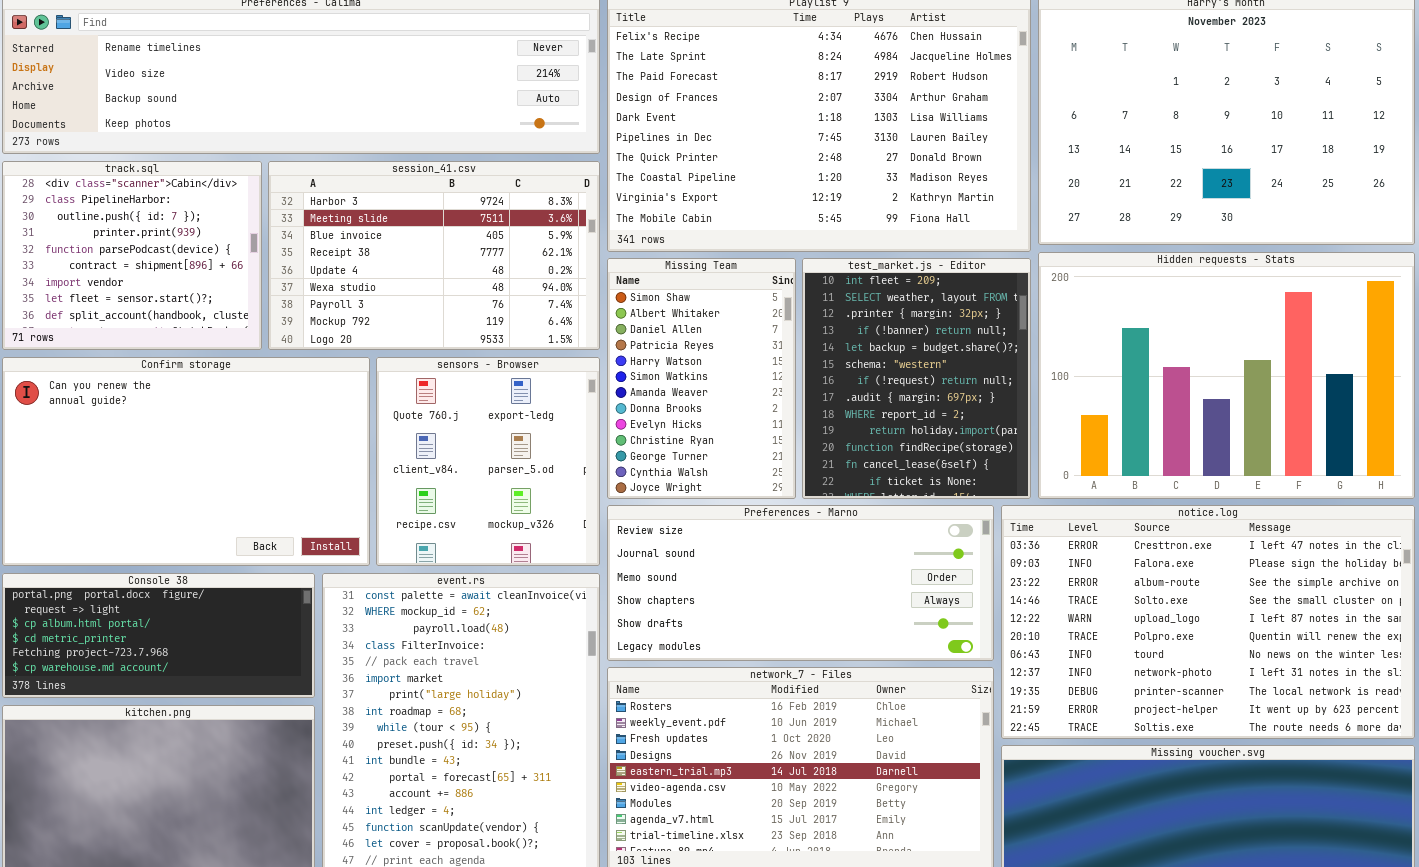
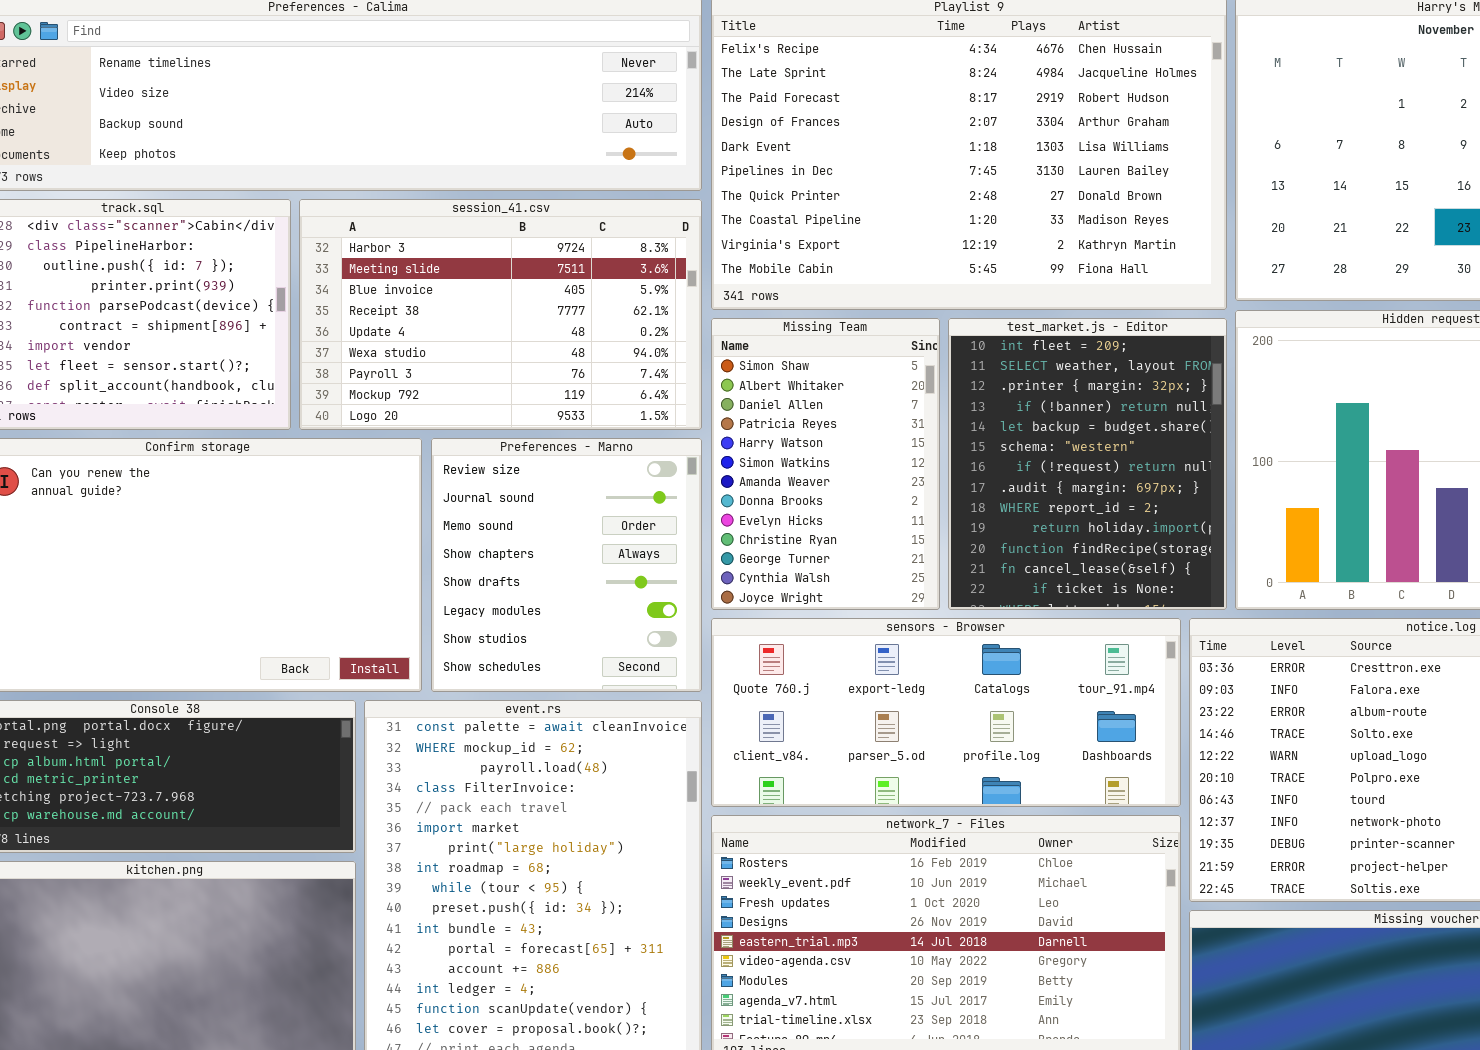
sensors - Browser: [376,357,600,566] -> [711,618,1181,807], moved, resized
Preferences - Marno: [607,505,994,661] -> [431,438,702,692], moved, resized

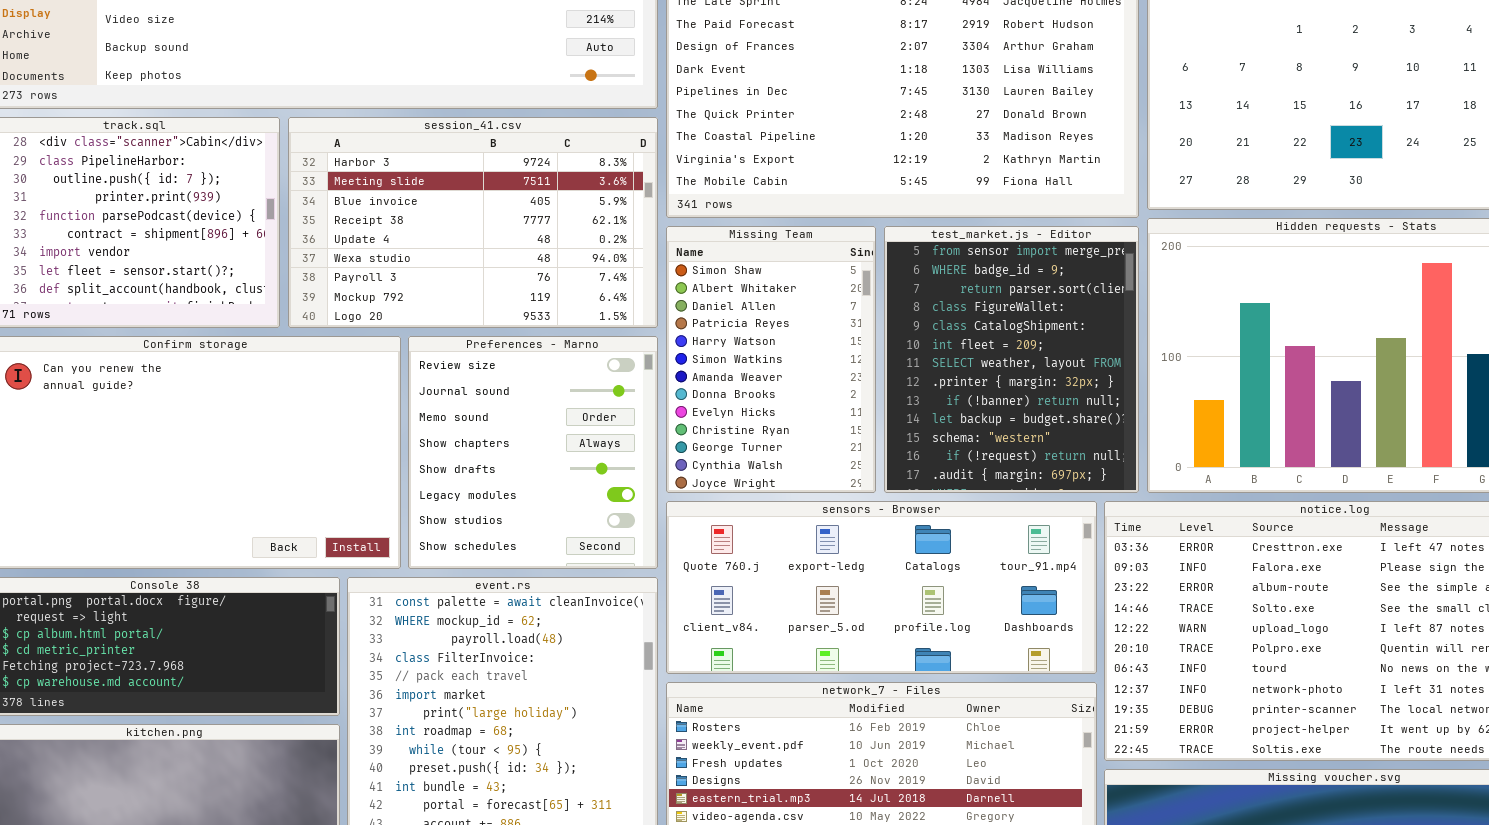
test_market.js - Editor: [948,318,1227,610] -> [884,226,1139,493], scrolled up 5 rows

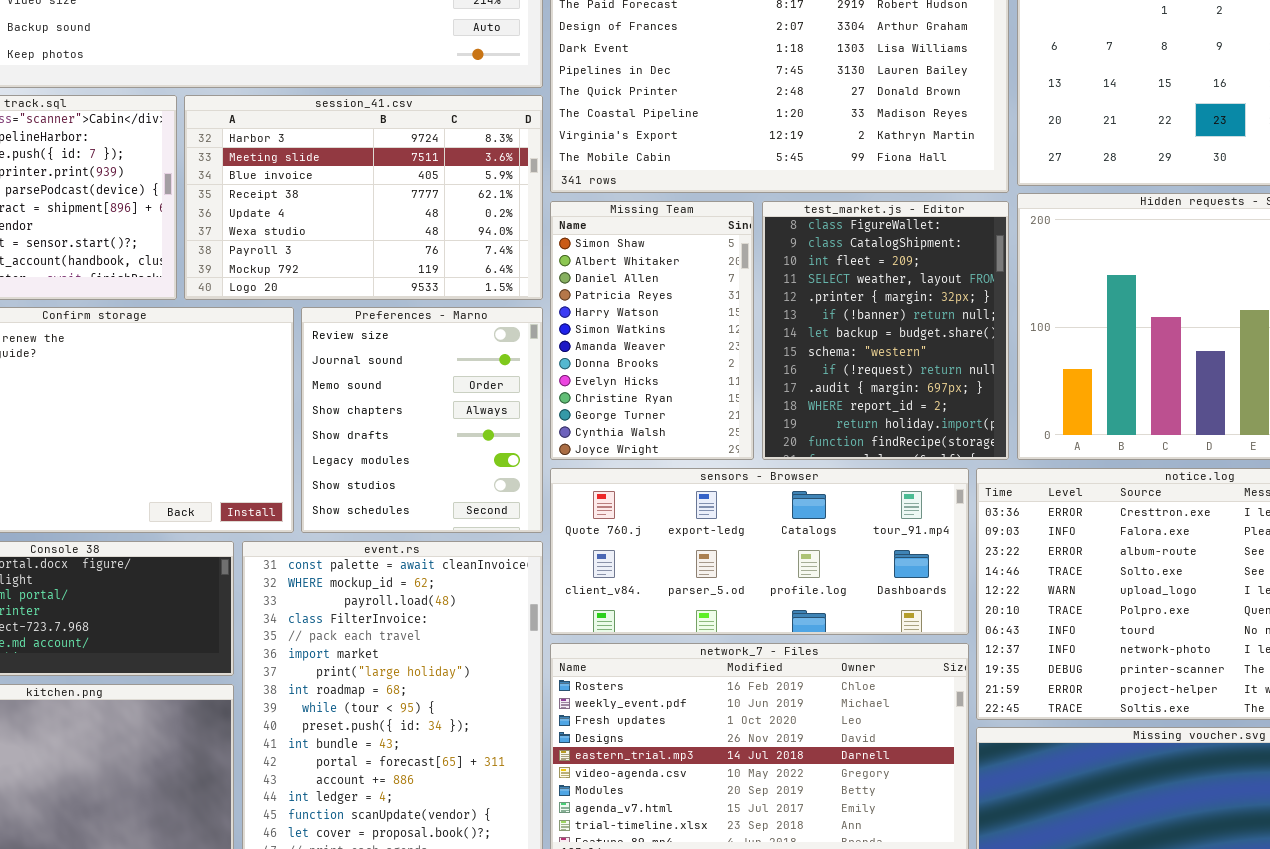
test_market.js - Editor: [884,226,1139,493] -> [762,201,1009,460], scrolled down 3 rows

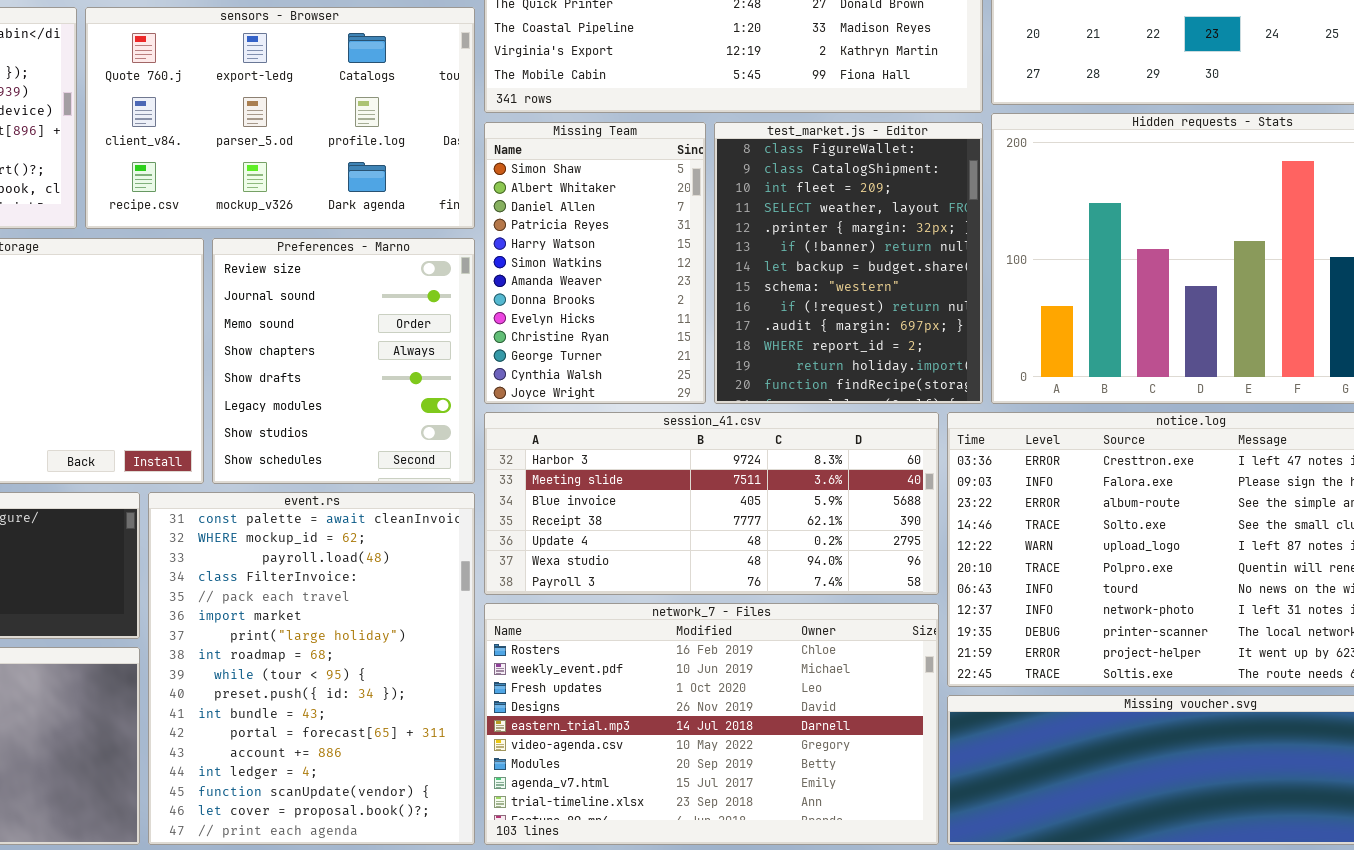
session_41.csv: [184,95,543,300] -> [484,412,939,595], moved, resized
sensors - Browser: [550,468,969,635] -> [85,7,475,229], moved, resized

